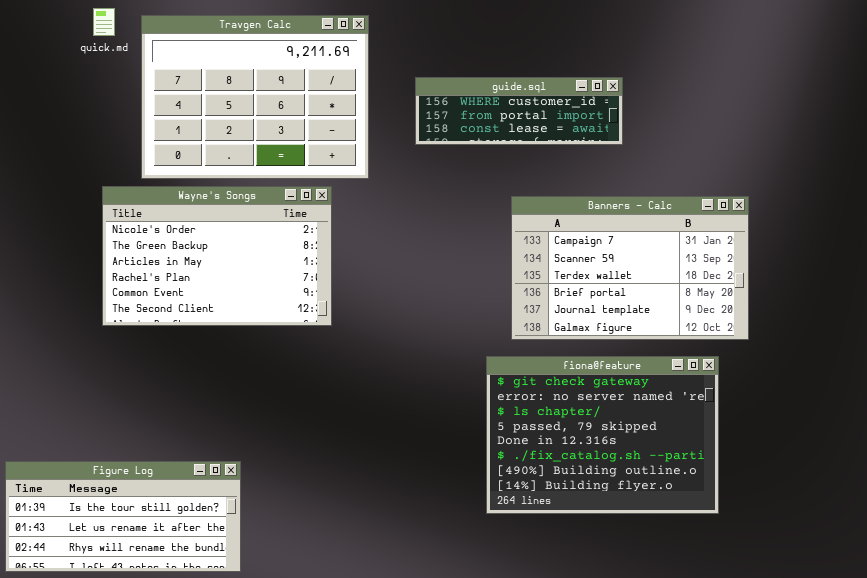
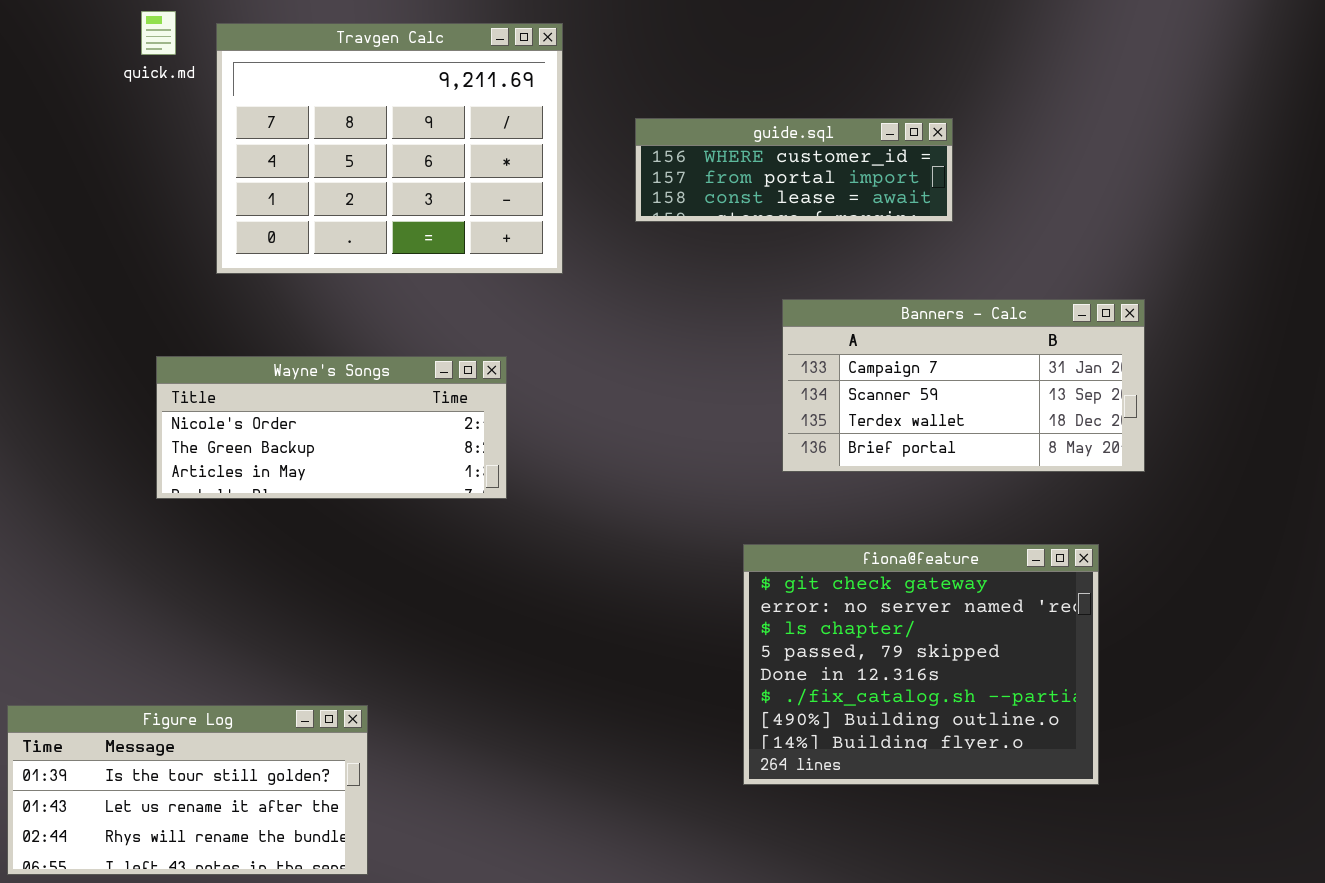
Wayne's Songs: [102,186,332,326] -> [156,356,507,499], resized
Banners - Calc: [511,196,749,340] -> [782,299,1145,472], resized

